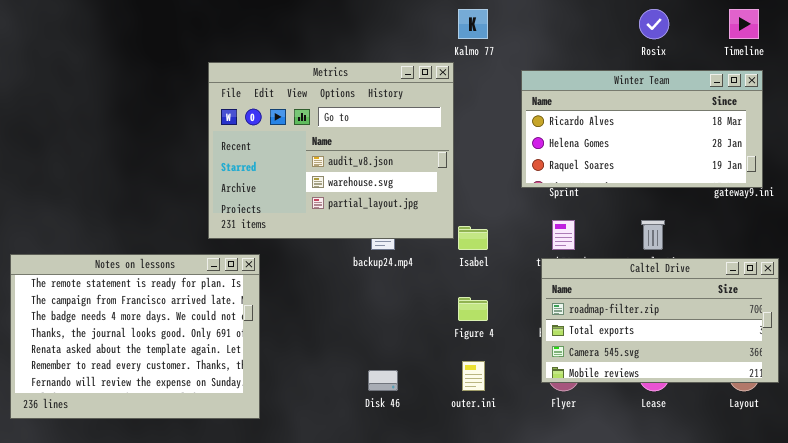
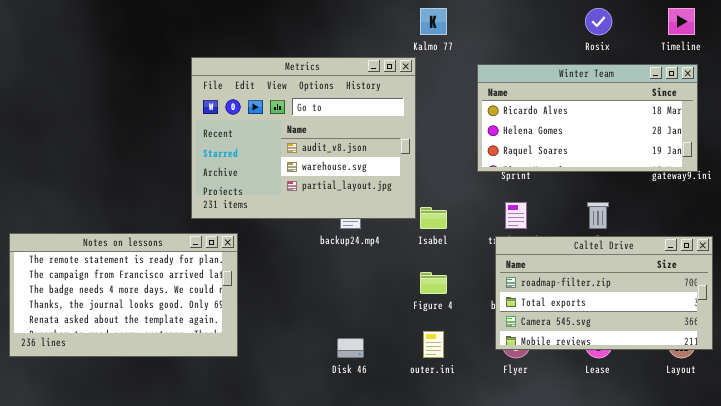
Notes on lessons: [10,254,260,419] -> [9,233,238,357], resized

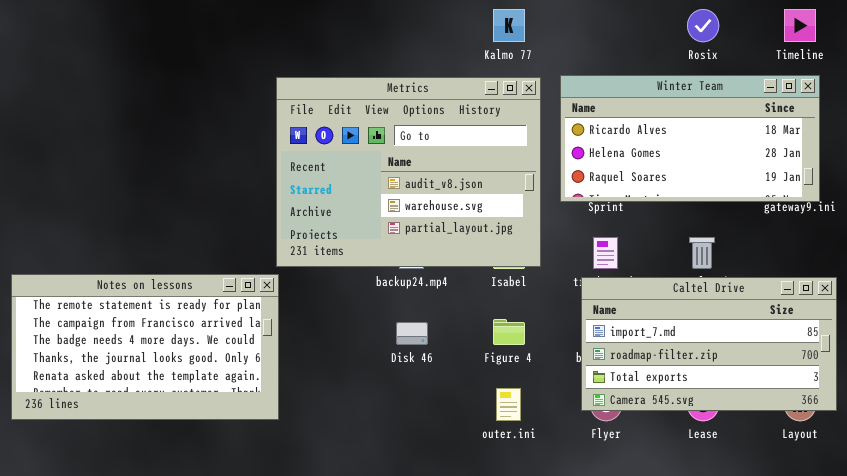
Metrics: [191,57,416,219] -> [276,77,541,267], moved
Caltel Drive: [495,236,713,350] -> [581,277,837,411], scrolled up 1 row
Disk 46: [337,338,364,358] -> [396,322,428,345], moved

